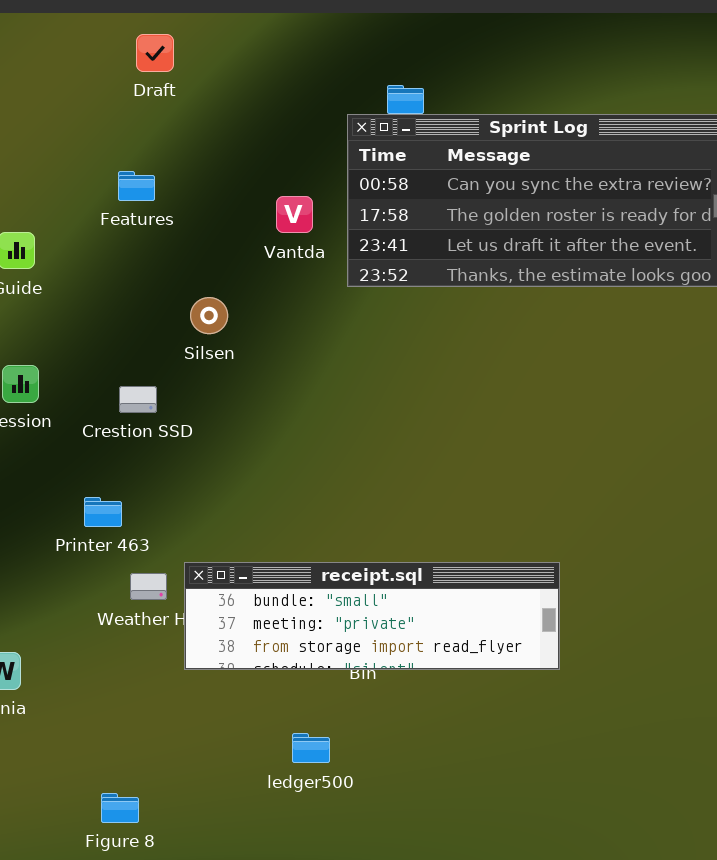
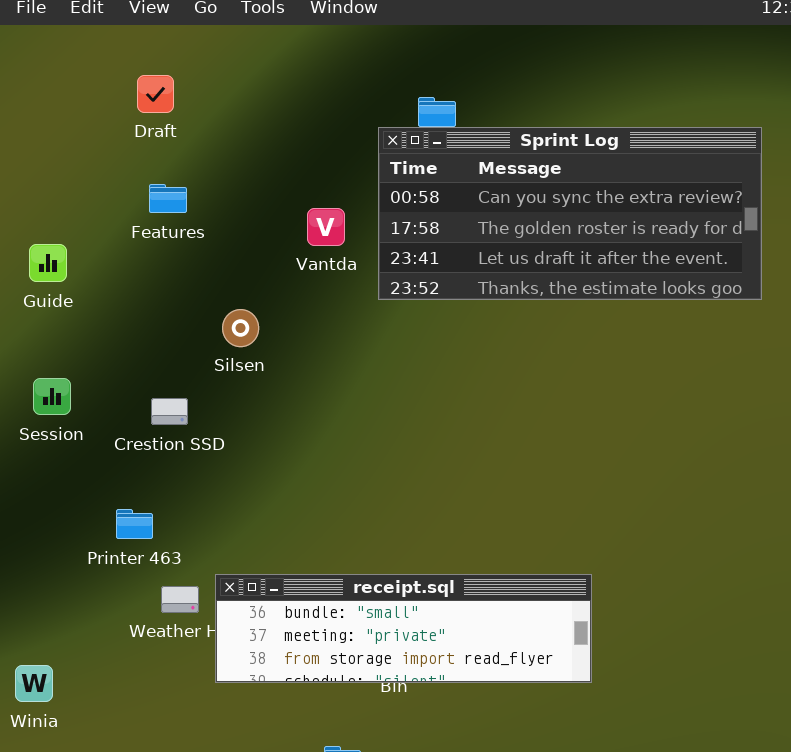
Draft: [136,34,174,72] -> [137,75,174,113], moved

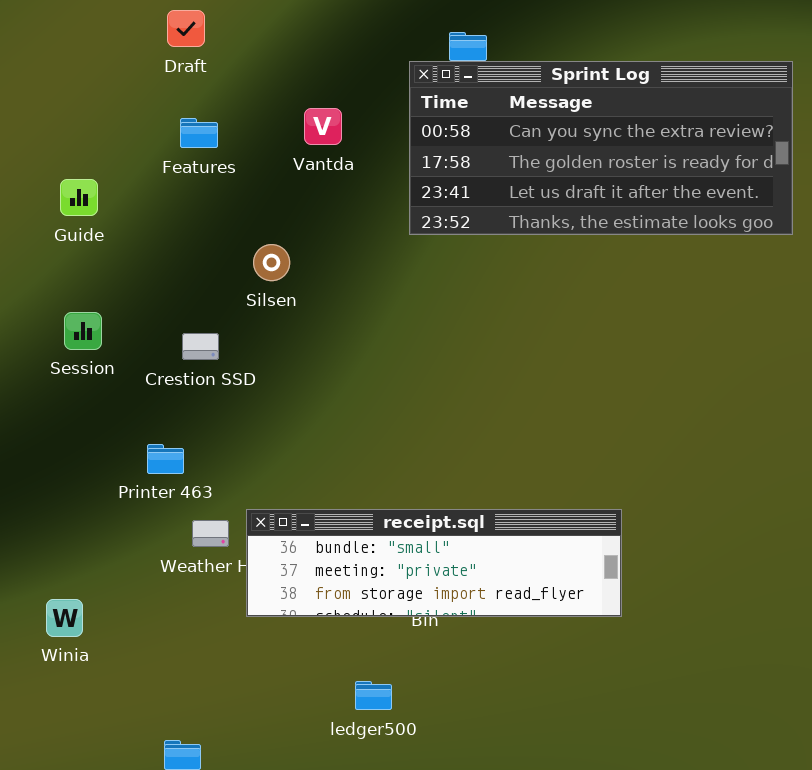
Vantda: [307,208,345,246] -> [304,108,342,145], moved

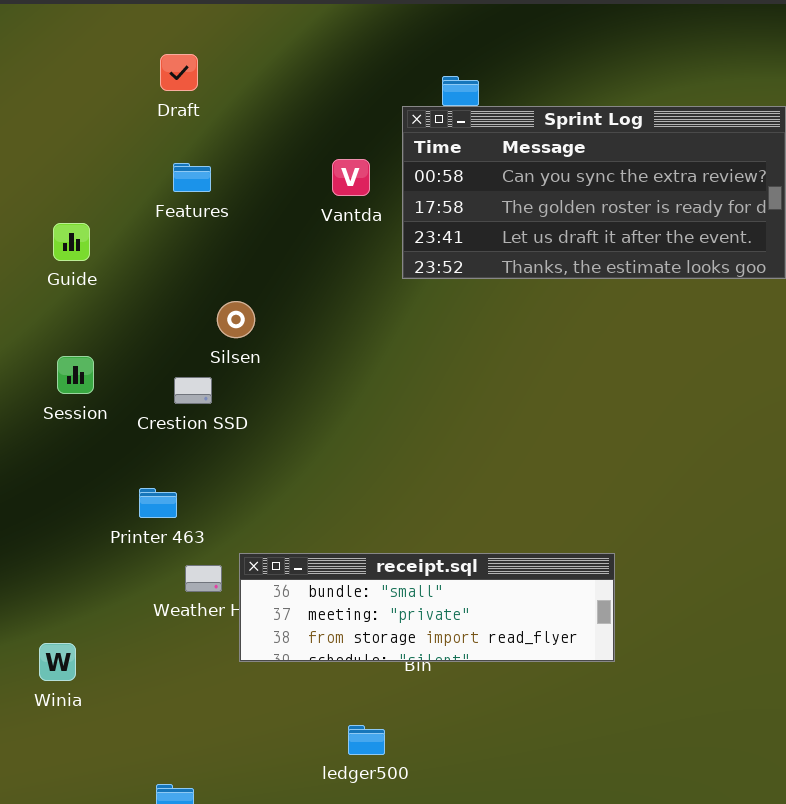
Vantda: [304,108,342,145] -> [332,159,370,196], moved
Silsen: [253,244,290,281] -> [217,301,255,338], moved

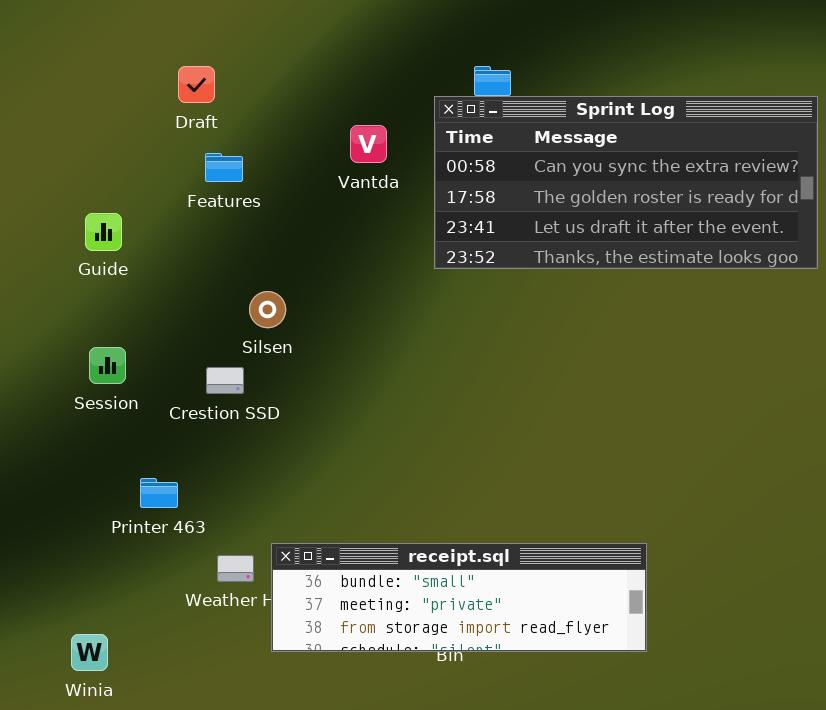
Draft: [160,54,198,91] -> [178,66,215,103], moved
Vantda: [332,159,370,196] -> [350,125,387,163], moved
Printer 463: [139,488,177,518] -> [140,478,178,508], moved

